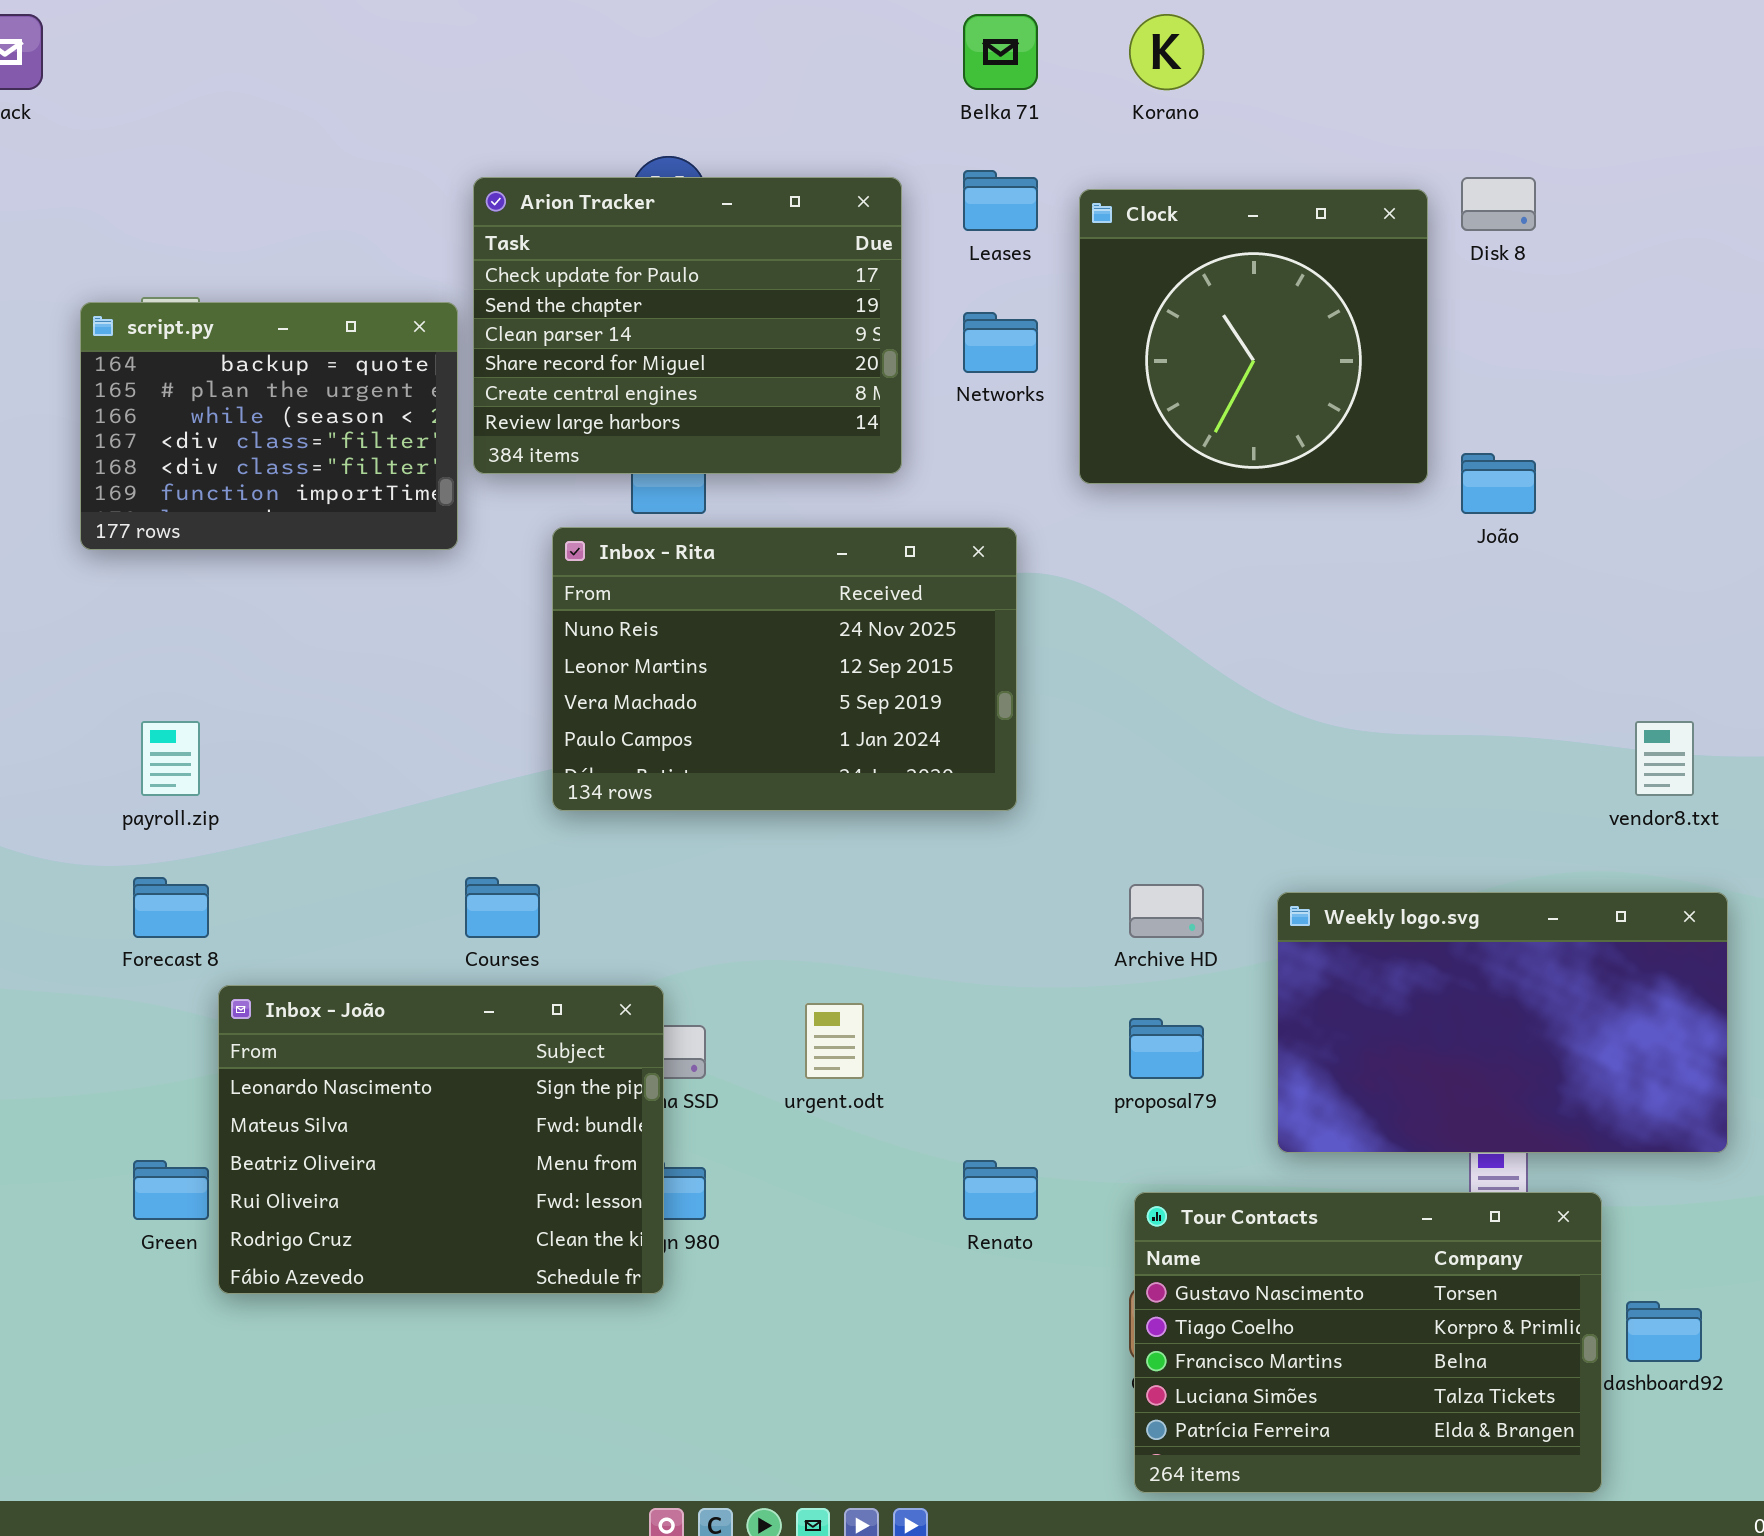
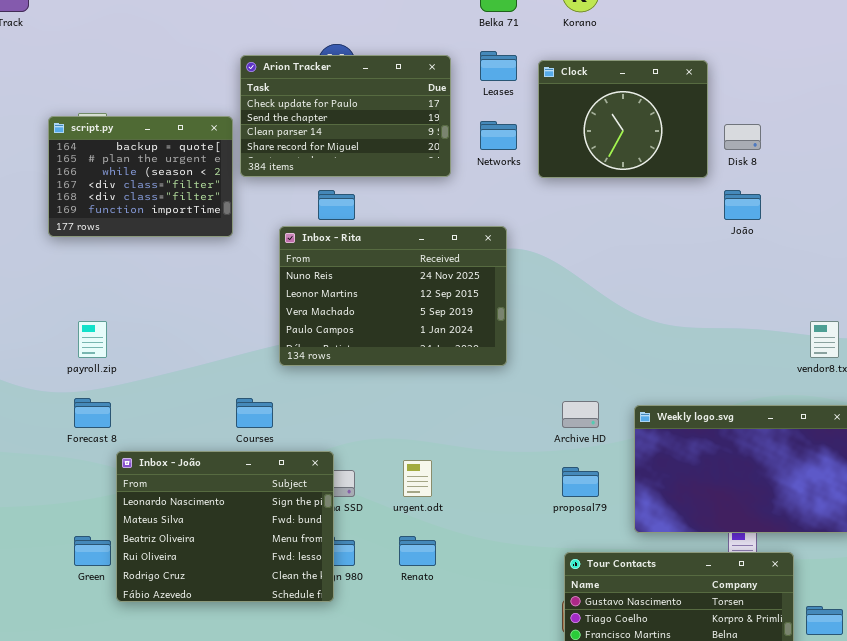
Arion Tracker: [473,177,902,474] -> [240,55,451,177], resized
Disk 8: [1461,177,1536,231] -> [724,124,761,150], moved
Clock: [1079,189,1428,484] -> [538,60,708,178], resized
Renato: [963,1160,1038,1220] -> [399,536,436,566], moved

